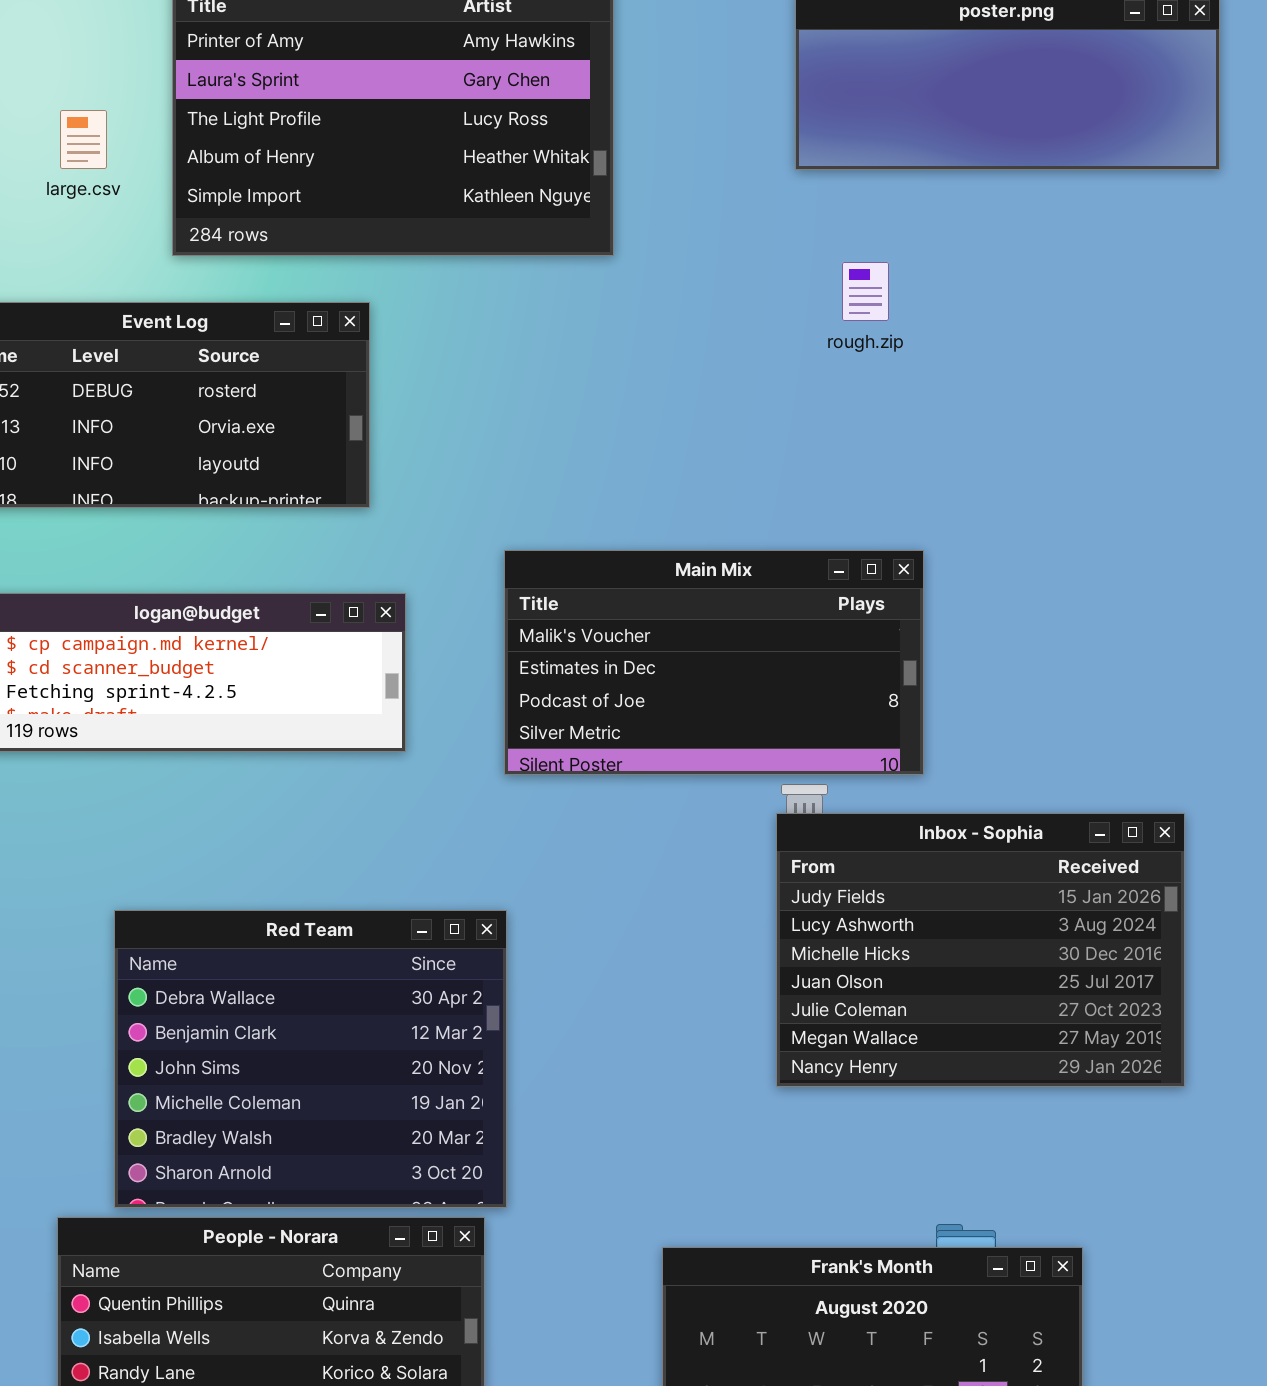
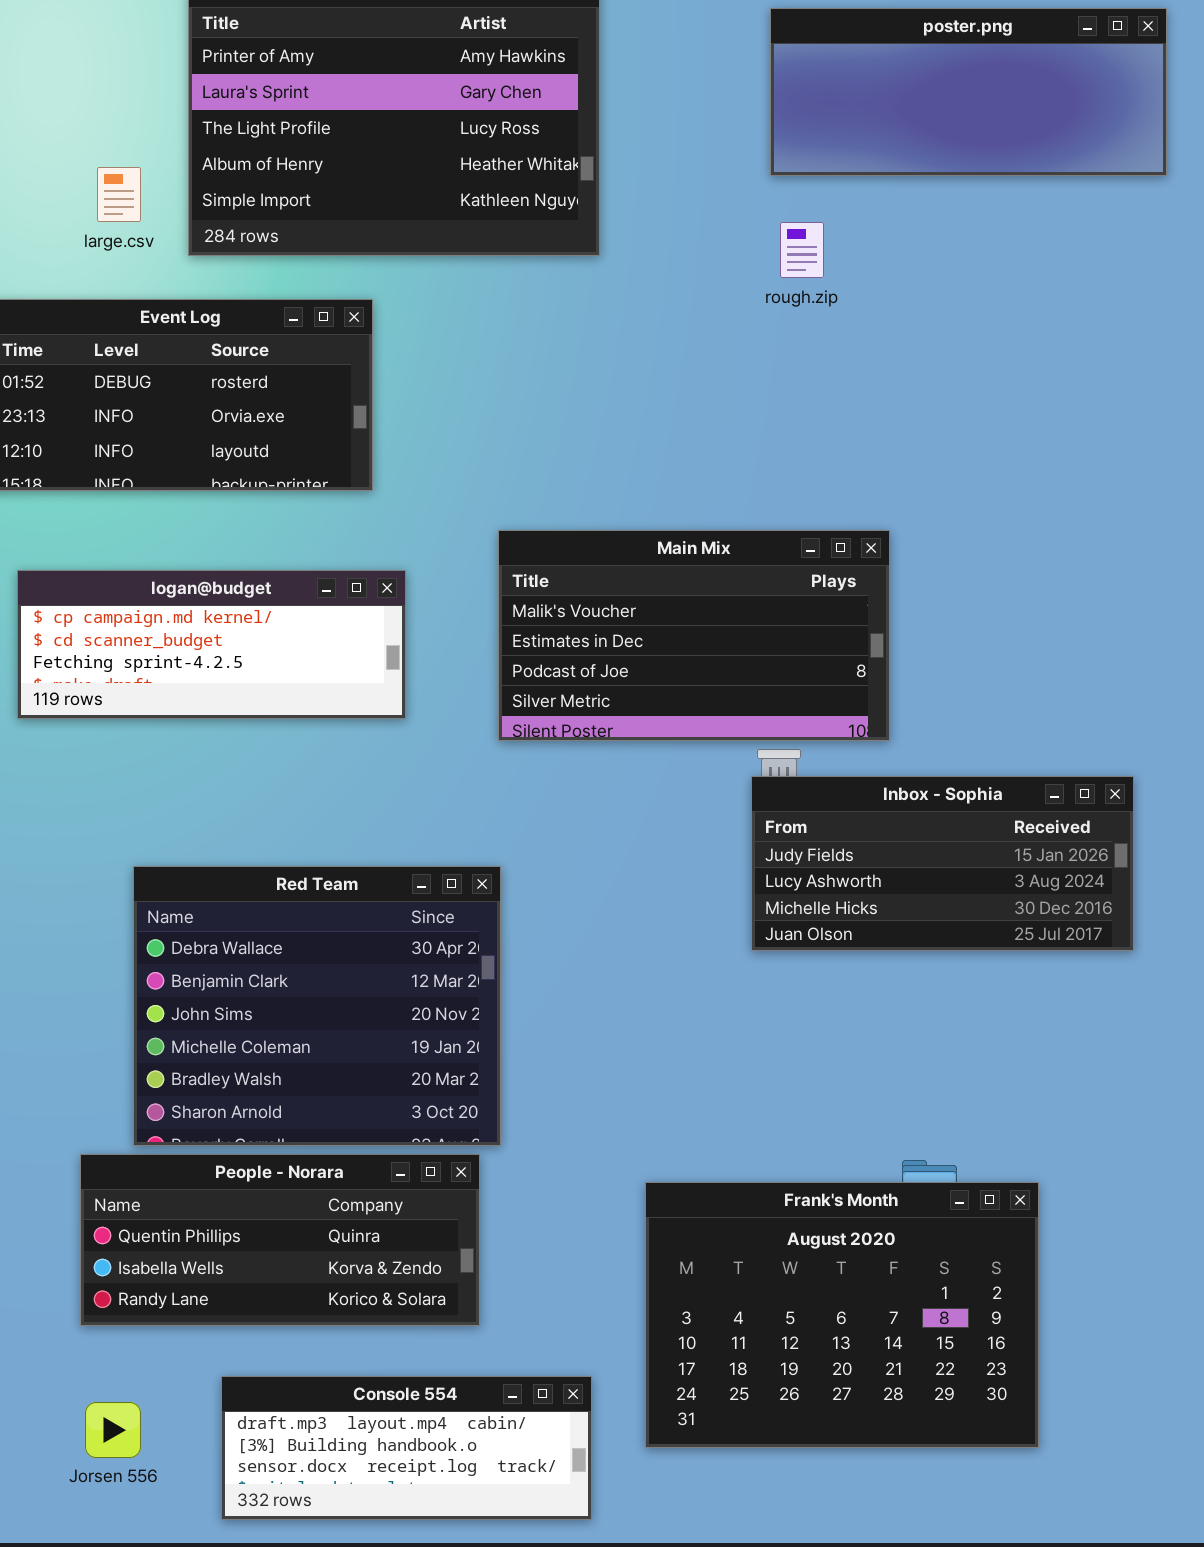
large.csv: [60,110,107,169] -> [97,167,141,222], moved
rough.zip: [842,262,889,321] -> [780,222,824,278], moved
Inbox - Sophia: [776,813,1185,1087] -> [751,776,1134,951], resized

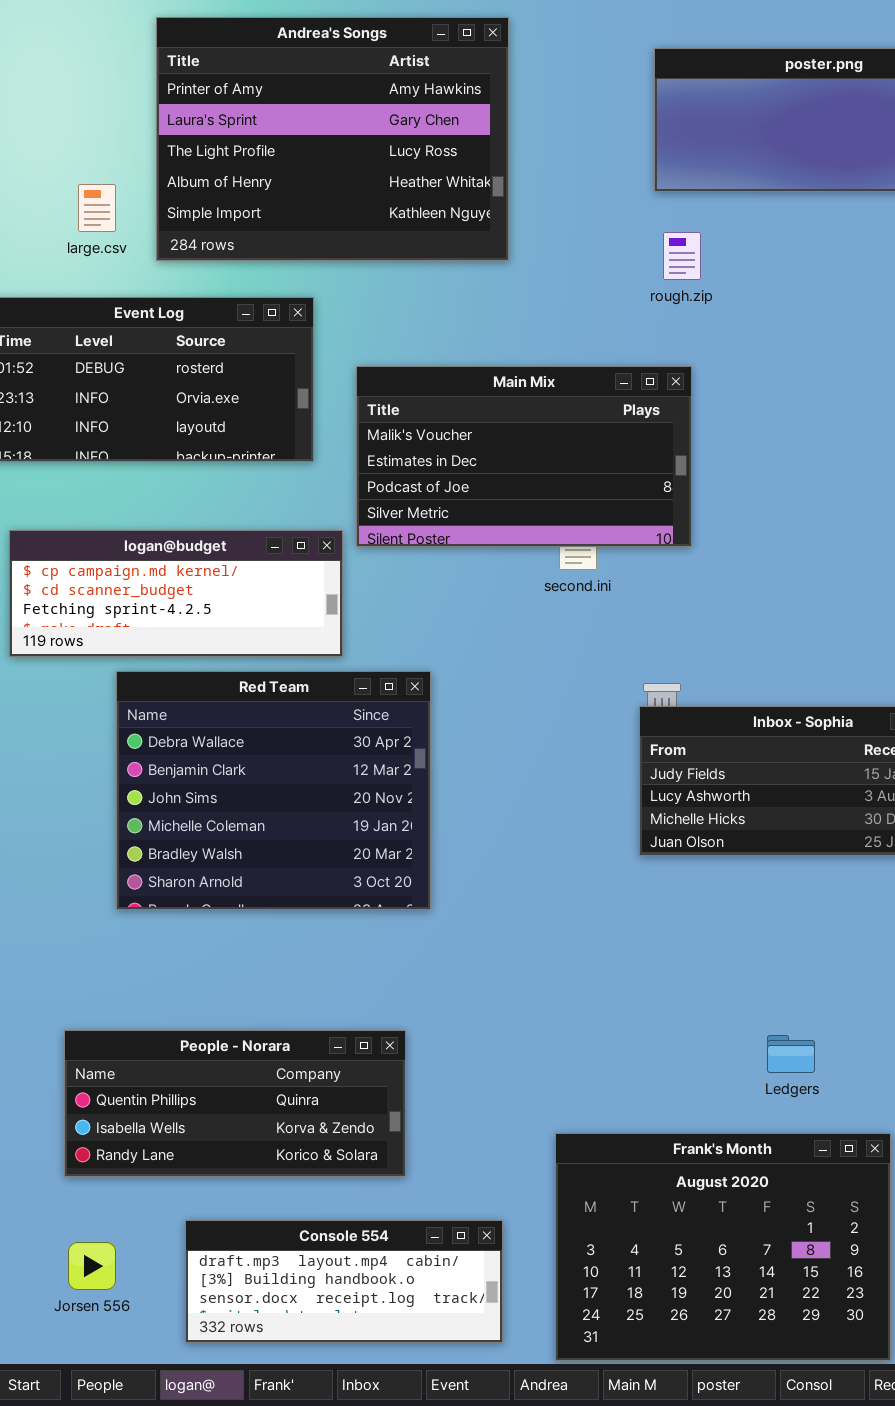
Main Mix: [498,530,890,741] -> [356,366,692,547], moved
Red Team: [133,866,501,1146] -> [116,671,431,910], moved
Frank's Month: [645,1182,1039,1448] -> [555,1133,891,1361], moved

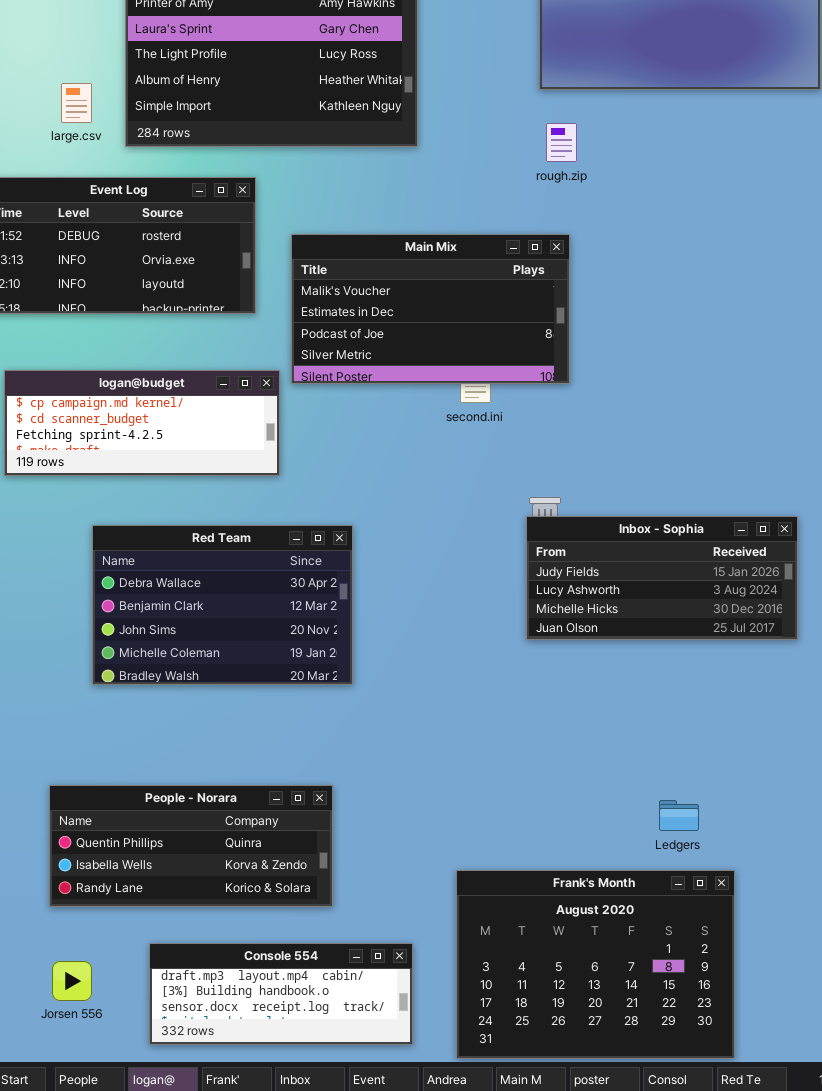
Red Team: [116,671,431,910] -> [92,525,353,685], resized
Ledgers: [767,1035,815,1073] -> [659,800,699,831], moved

